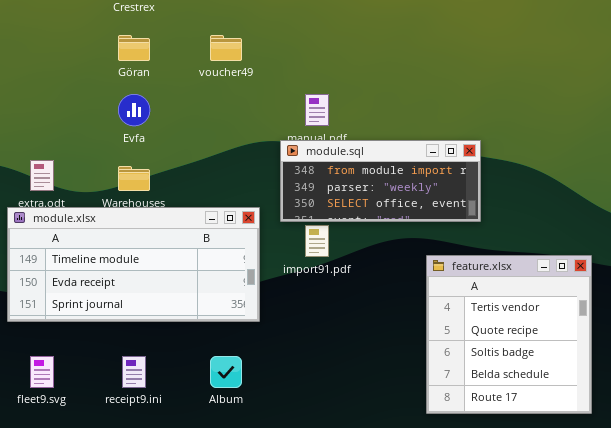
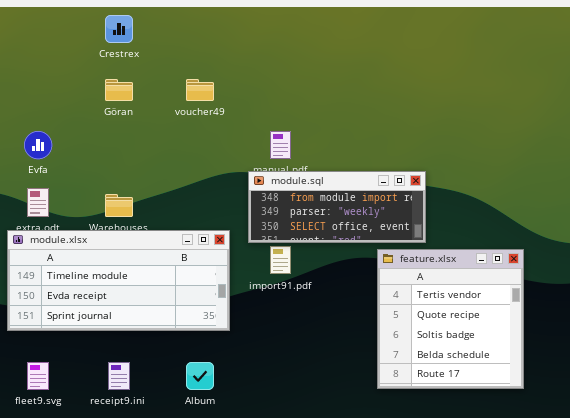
Evfa: [118,94,150,126] -> [24,131,52,159], moved
feature.xlsx: [426,255,592,414] -> [377,249,524,389], moved

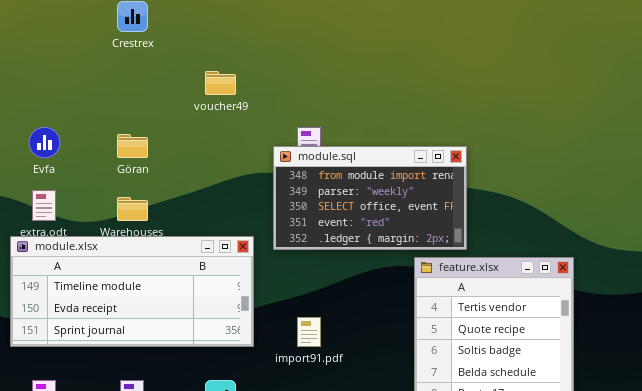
Göran: [105,79,133,101] -> [117,134,148,158], moved
module.sql: [248,171,426,243] -> [273,146,467,250], resized
import91.pdf: [270,246,291,274] -> [297,317,321,347], moved

